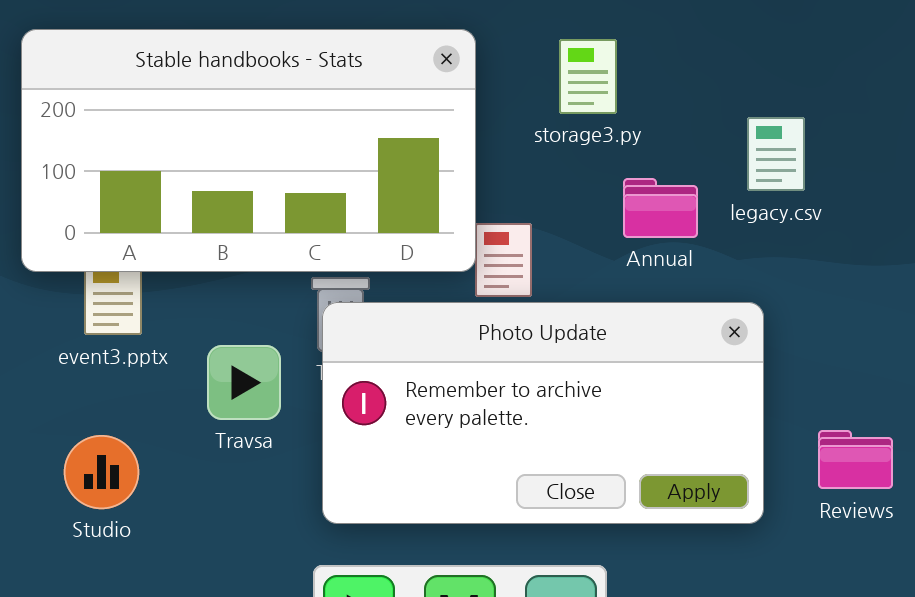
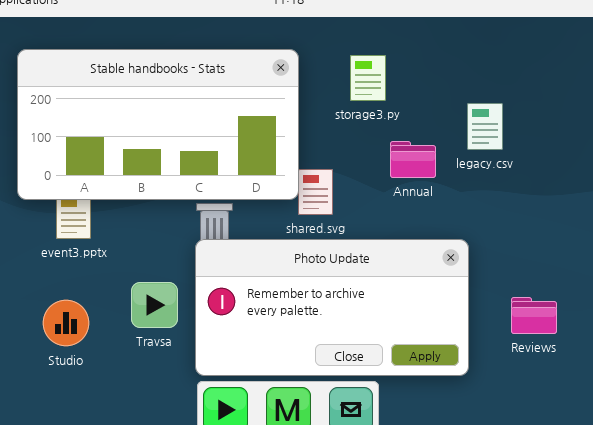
Photo Update: [322,302,764,524] -> [195,239,469,376], moved
Travsa: [207,345,281,420] -> [131,282,178,328], moved

